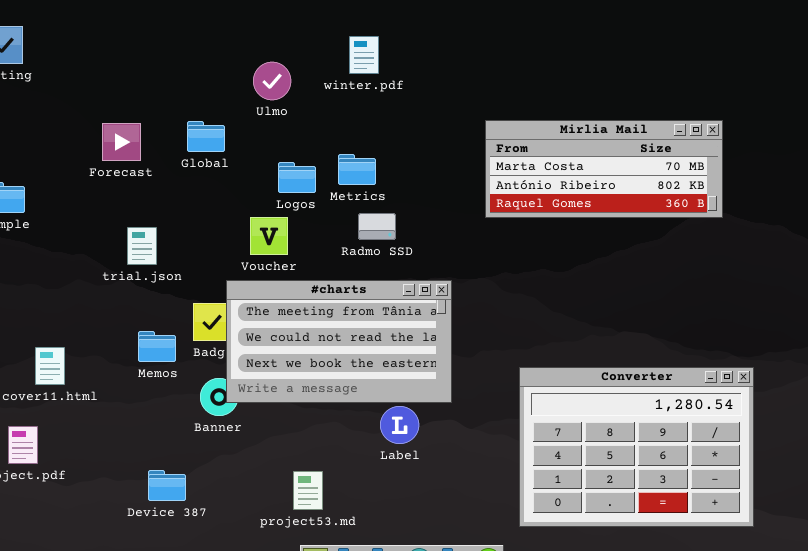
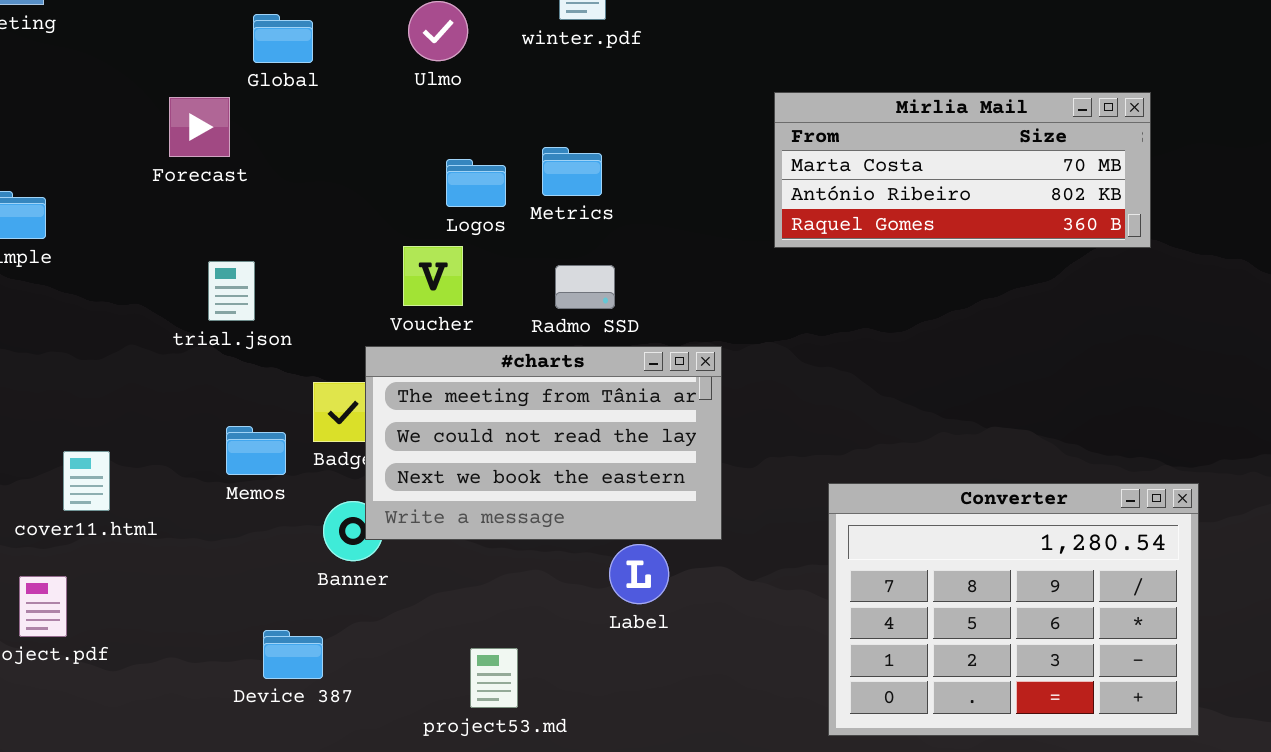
Global: [187,121,225,152] -> [253,14,313,63], moved
Radmo SSD: [358,213,396,240] -> [555,265,615,309], moved
Device 387: [148,470,186,501] -> [263,630,323,679], moved

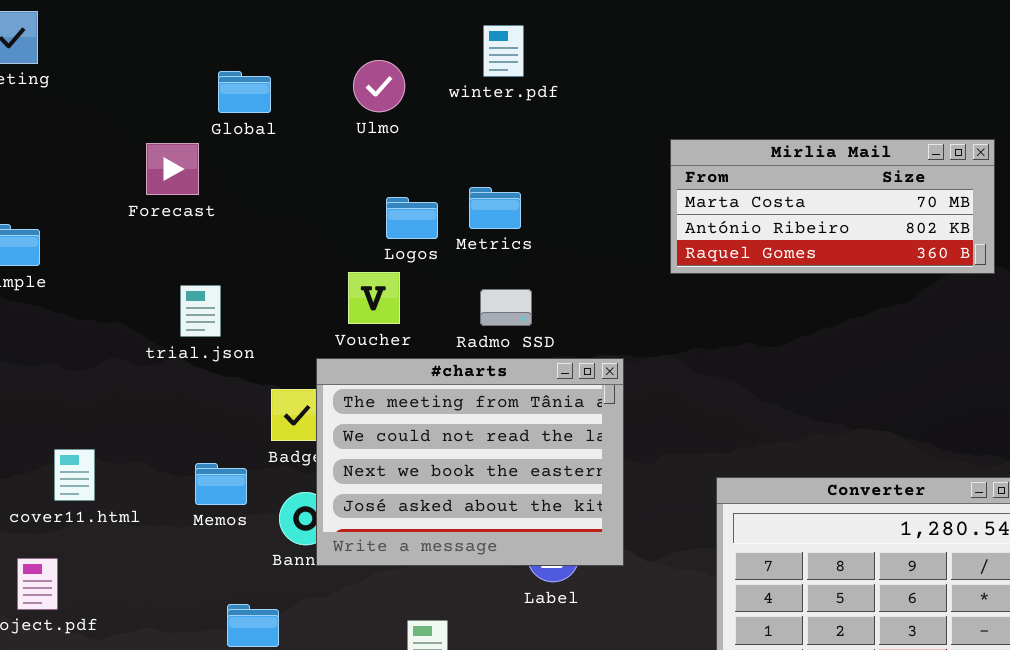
#charts: [365,346,722,540] -> [316,358,624,566], resized
Memos: [226,426,286,475] -> [195,463,247,505], moved

